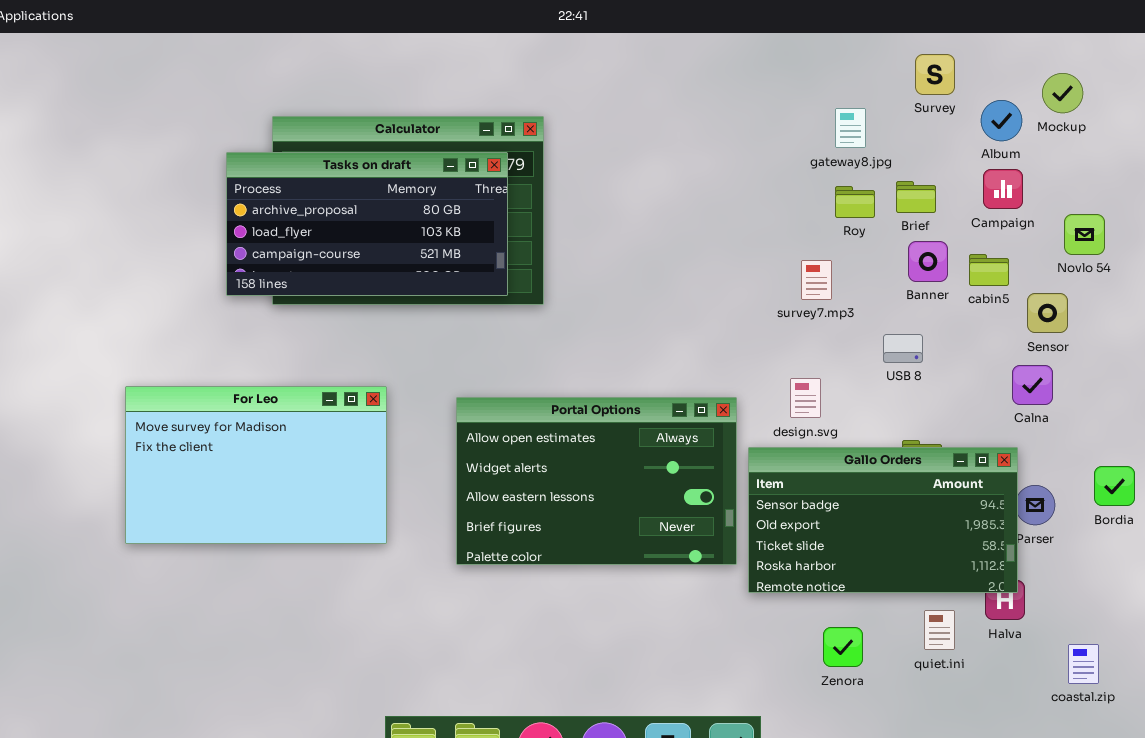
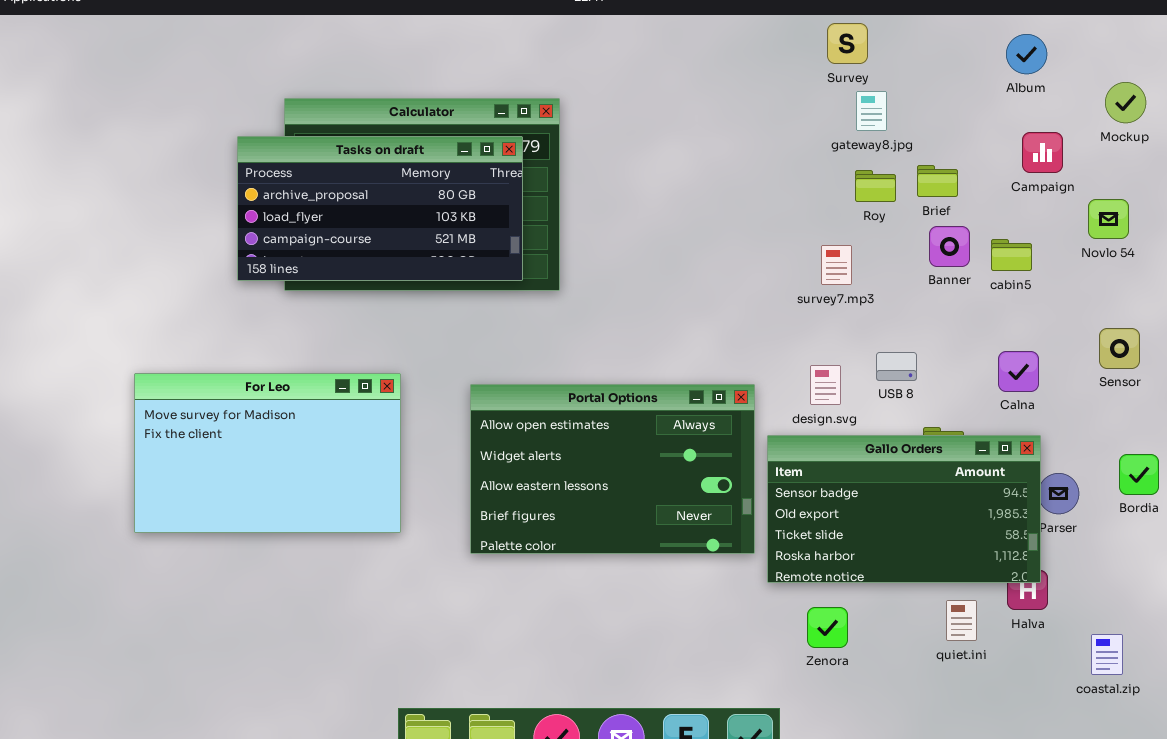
Survey: [915,54,955,95] -> [827,23,868,64], moved
Mockup: [1042,73,1083,113] -> [1105,82,1146,123], moved
Album: [981,100,1022,141] -> [1006,34,1047,74], moved
Campaign: [983,169,1023,209] -> [1022,132,1063,173], moved
Sensor: [1027,293,1068,333] -> [1099,328,1140,369], moved
USB 8: [883,334,923,363] -> [876,352,917,381], moved
Calna: [1012,365,1053,405] -> [998,351,1039,392], moved
Zenora: [823,627,863,667] -> [807,607,848,648], moved

